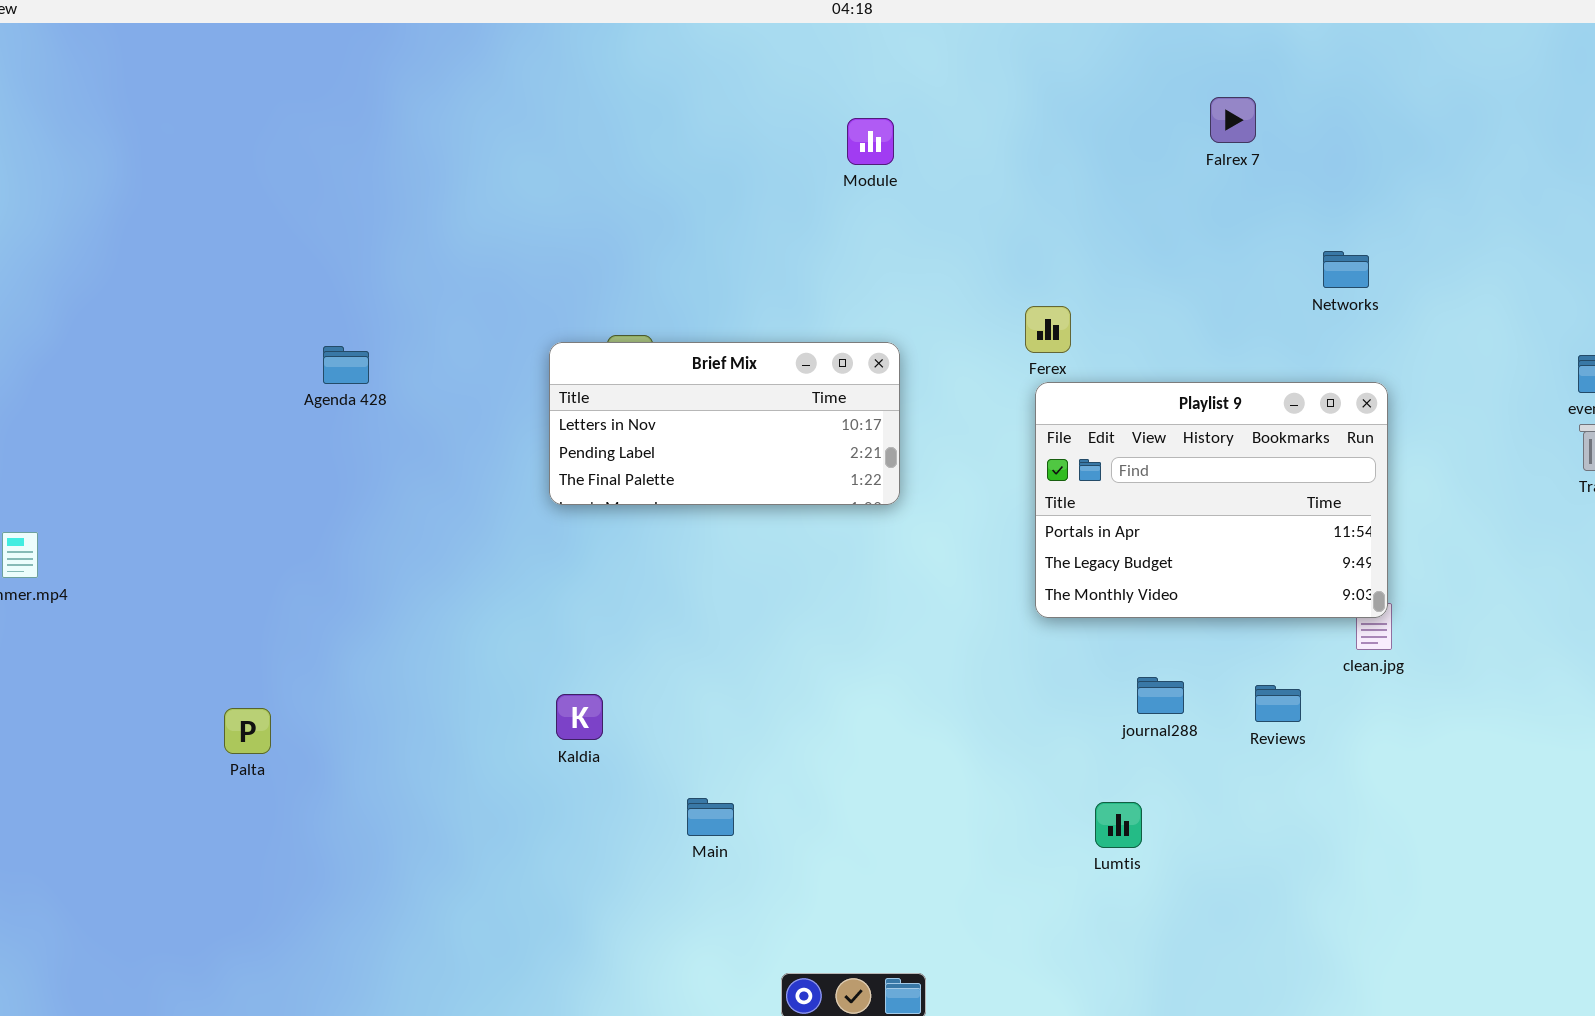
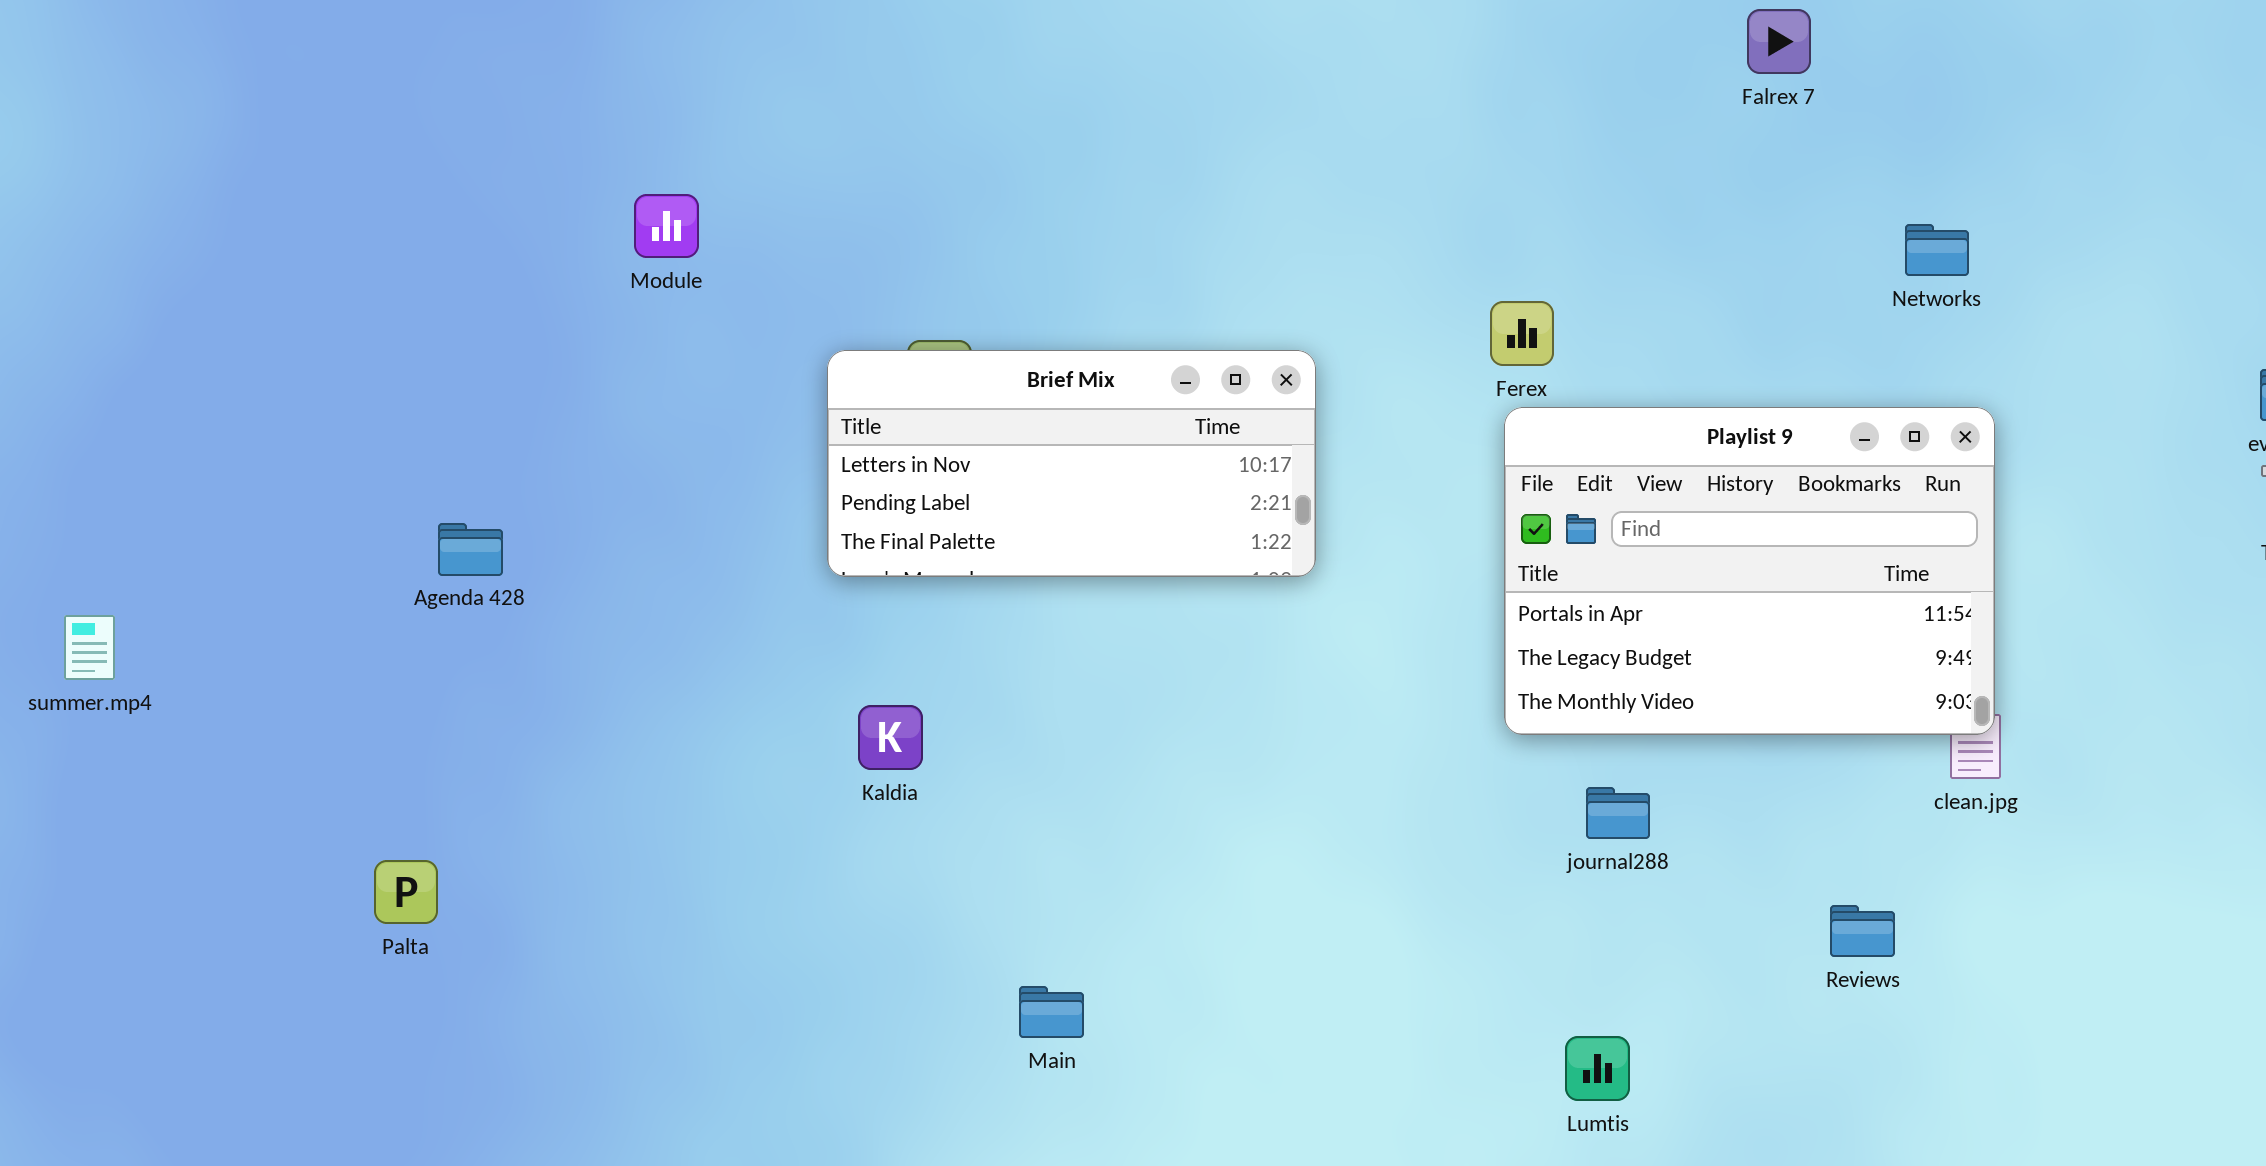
Module: [847,118,894,165] -> [634,194,699,258], moved
Agenda 428: [323,346,369,384] -> [438,523,503,576], moved
journal288: [1137,677,1184,714] -> [1586,787,1650,839], moved
Reviews: [1255,685,1301,722] -> [1830,905,1895,957], moved
Kaldia: [556,694,603,740] -> [858,705,923,770], moved
Lumtis: [1095,802,1142,848] -> [1565,1036,1630,1101], moved

